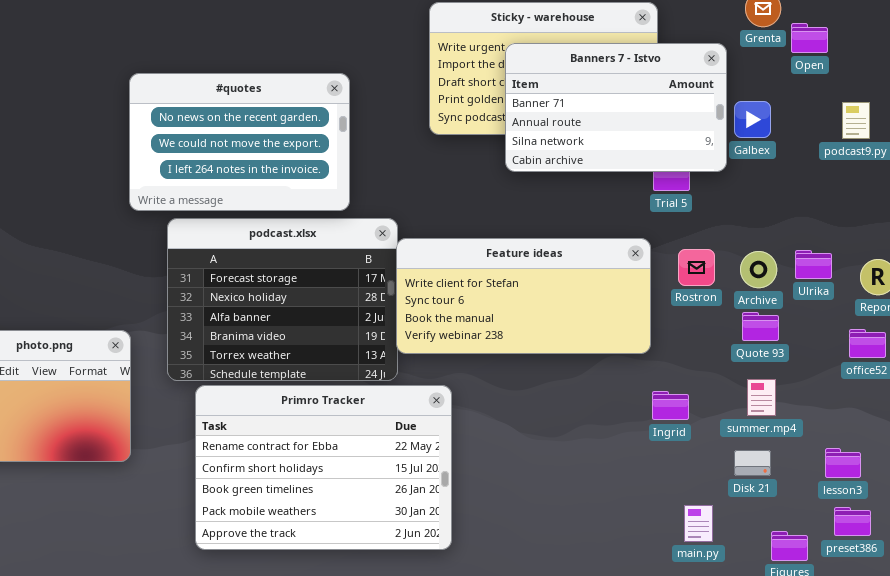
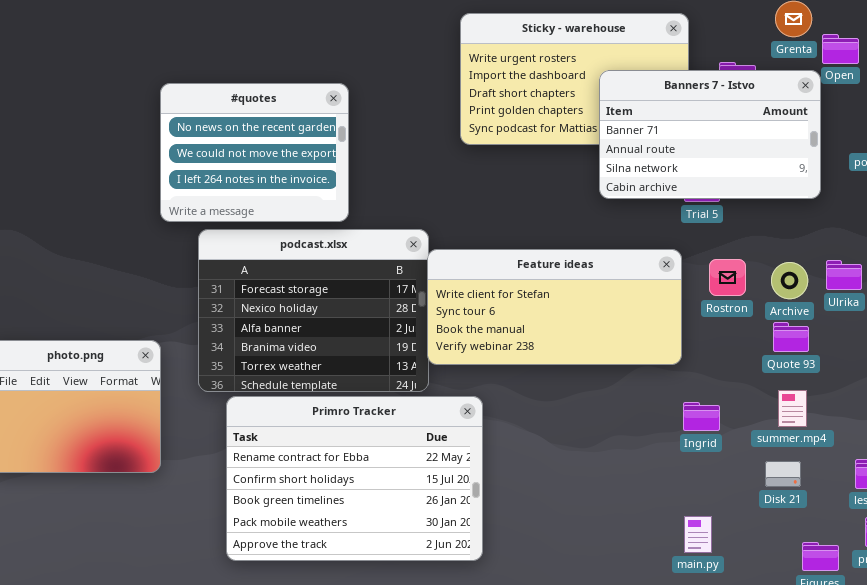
Banners 7 - Istvo: [505,43,727,172] -> [599,70,821,199], moved
#quotes: [129,73,350,211] -> [160,83,349,222], resized
main.py: [684,505,713,542] -> [684,516,712,553], moved

